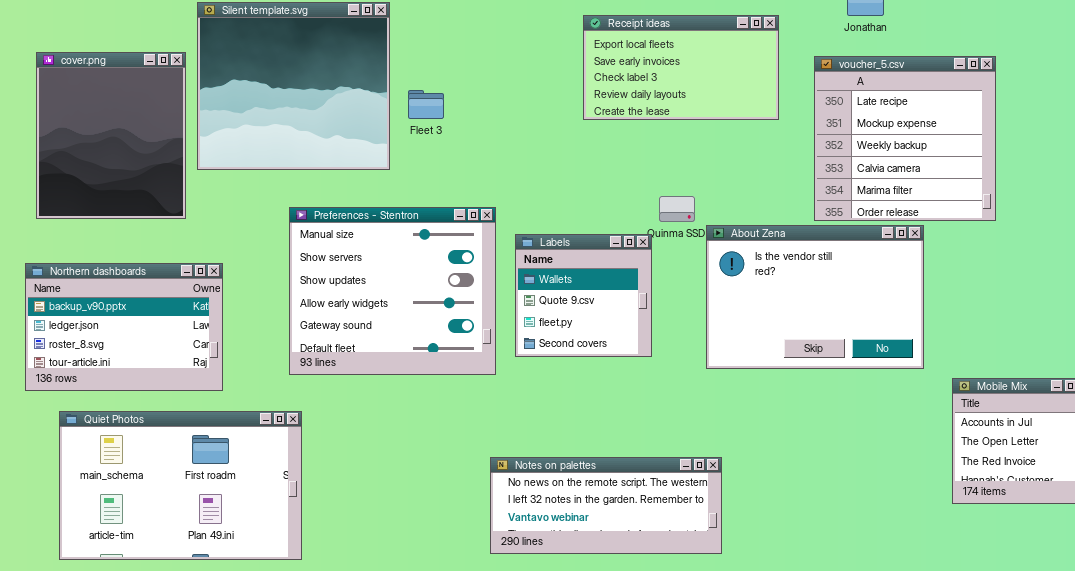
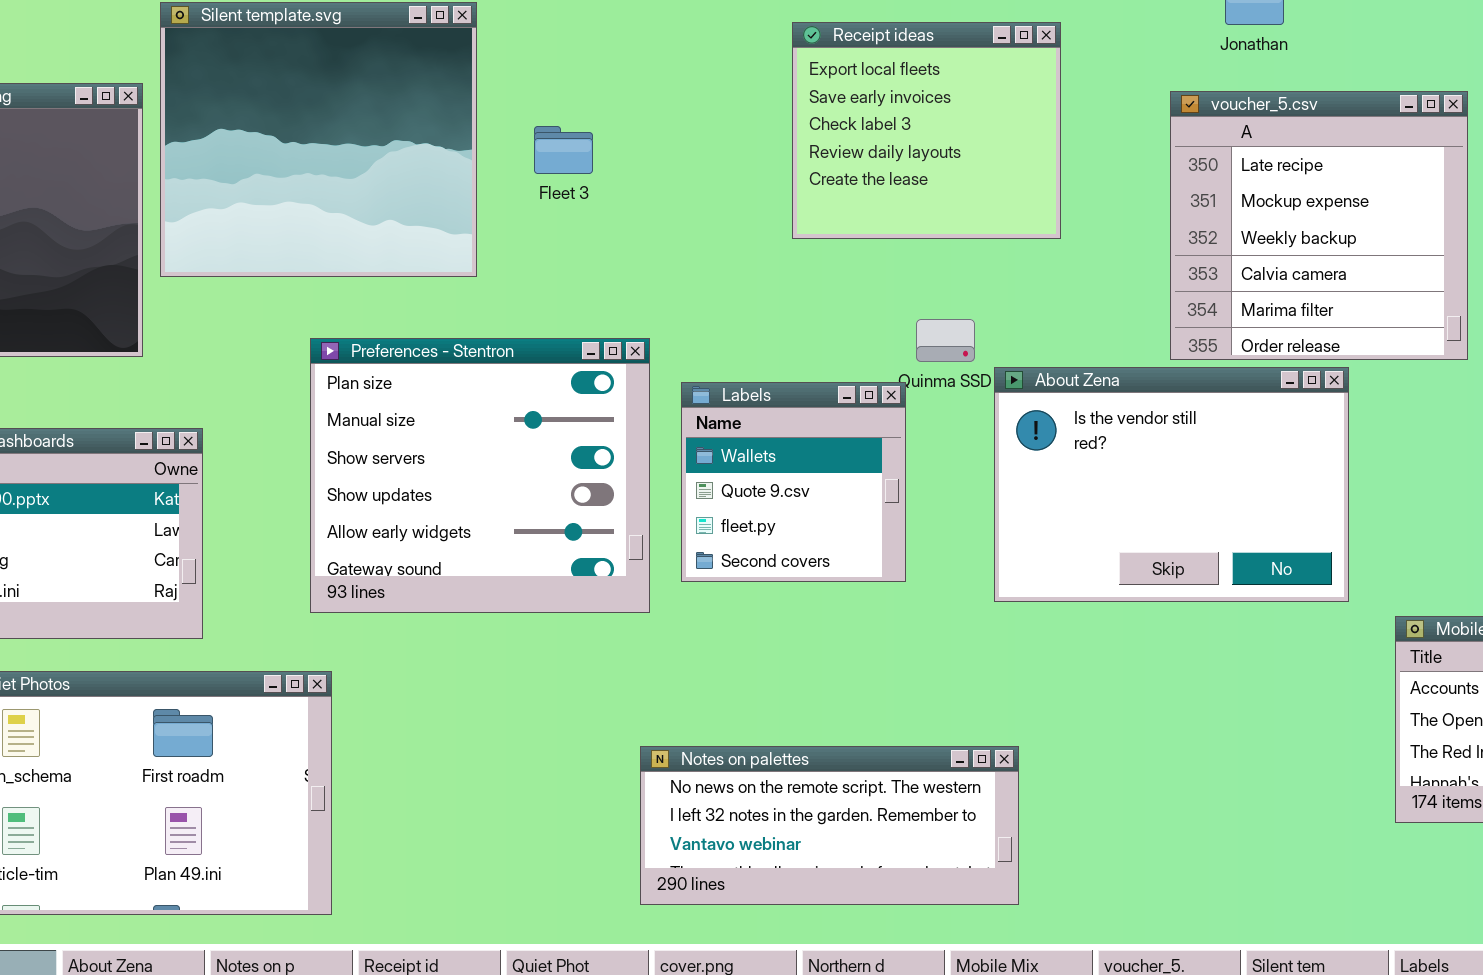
Receipt ideas: [583,15,779,120] -> [792,22,1061,239], resized
Fleet 3: [408,90,444,119] -> [534,126,593,174], moved
Preferences - Stentron: [289,207,496,375] -> [310,338,650,613], scrolled up 1 row

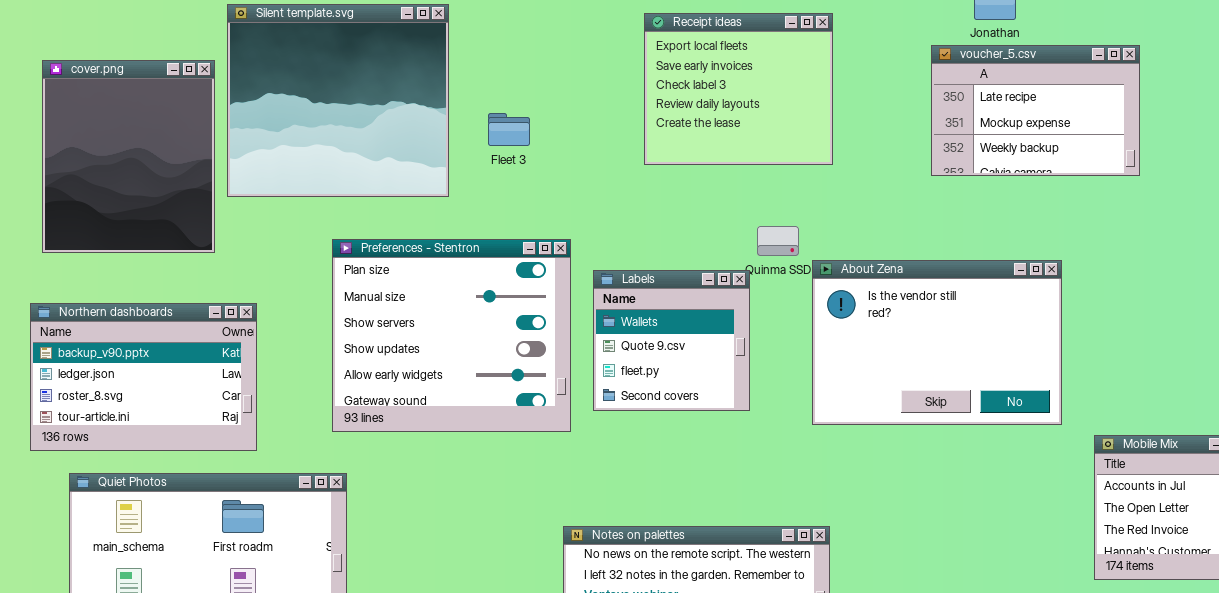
Receipt ideas: [792,22,1061,239] -> [644,13,833,165], moved
voucher_5.csv: [1170,91,1468,360] -> [931,45,1140,176], moved, resized
Fleet 3: [534,126,593,174] -> [488,113,530,146], moved

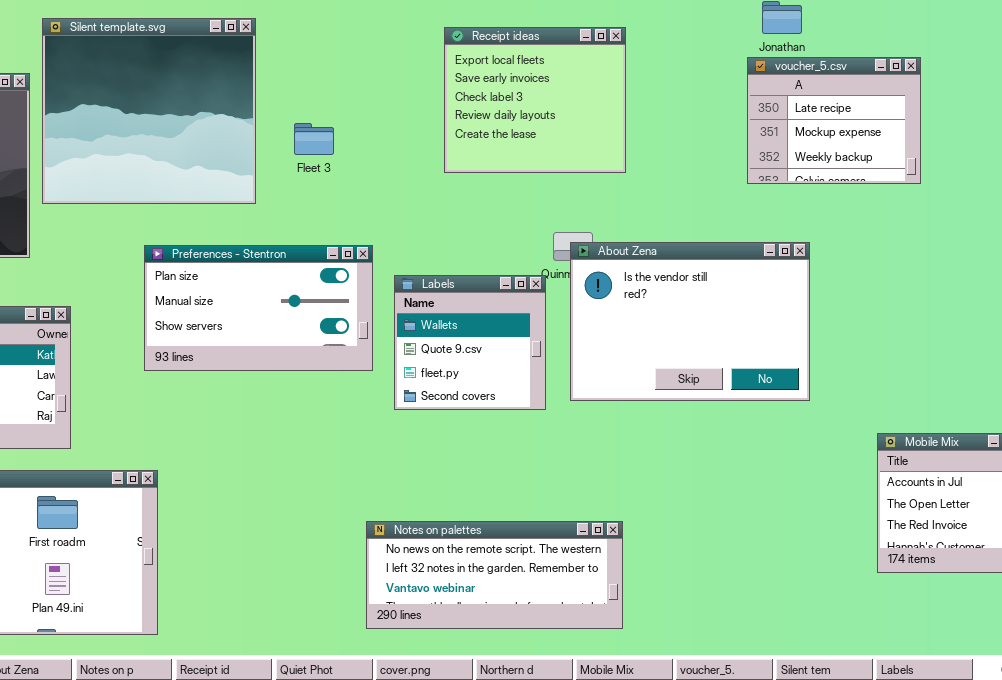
voucher_5.csv: [931,45,1140,176] -> [747,57,921,184], resized
Preferences - Stentron: [332,239,571,432] -> [144,245,373,371], resized
About Zena: [812,260,1062,425] -> [570,242,810,401], moved

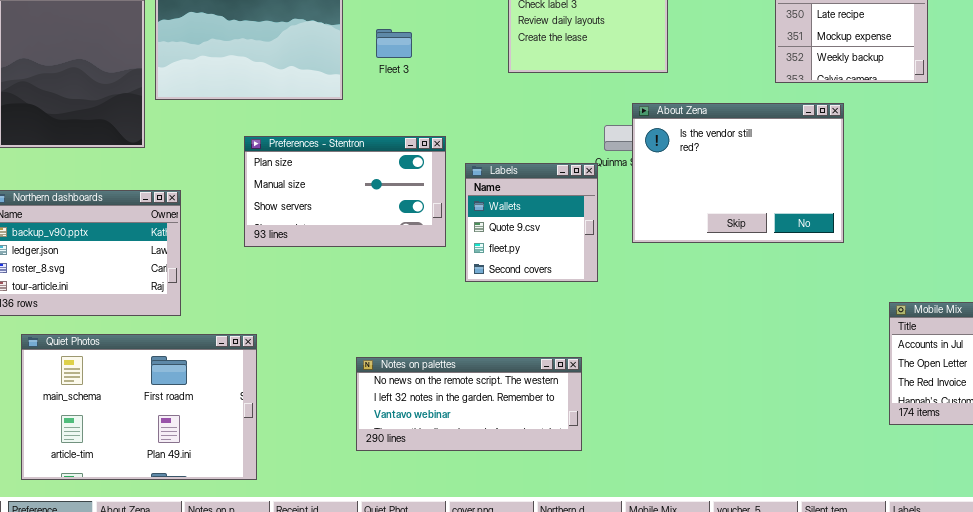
About Zena: [570,242,810,401] -> [632,103,844,243], moved
Notes on palettes: [366,521,623,629] -> [356,357,582,451], moved

